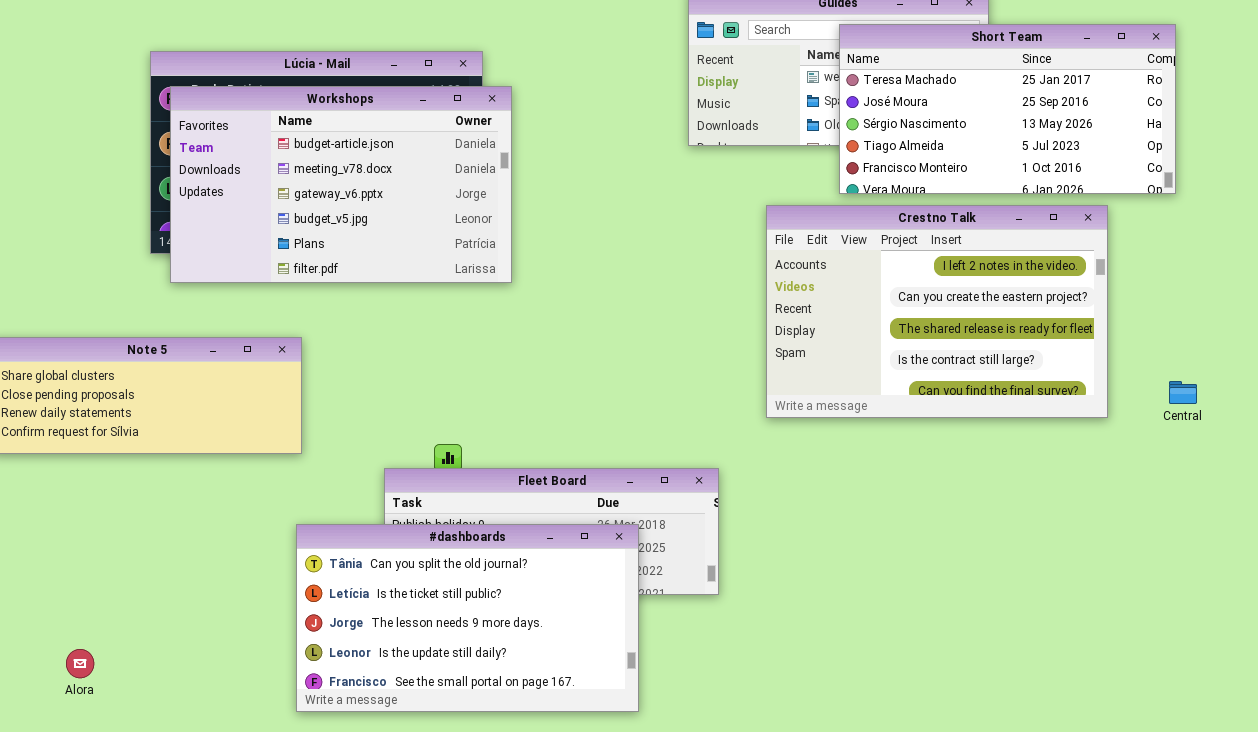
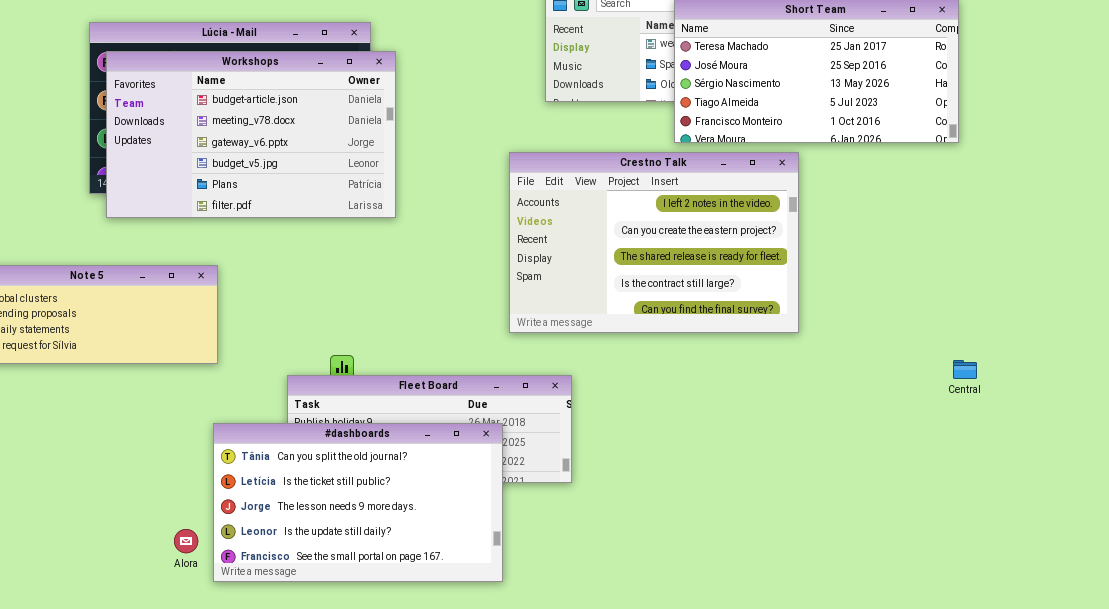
Crestno Talk: [766,205,1108,418] -> [509,152,799,333], moved
Central: [1169,381,1197,404] -> [953,360,977,379], moved
Alora: [66,649,94,678] -> [174,529,198,553], moved

